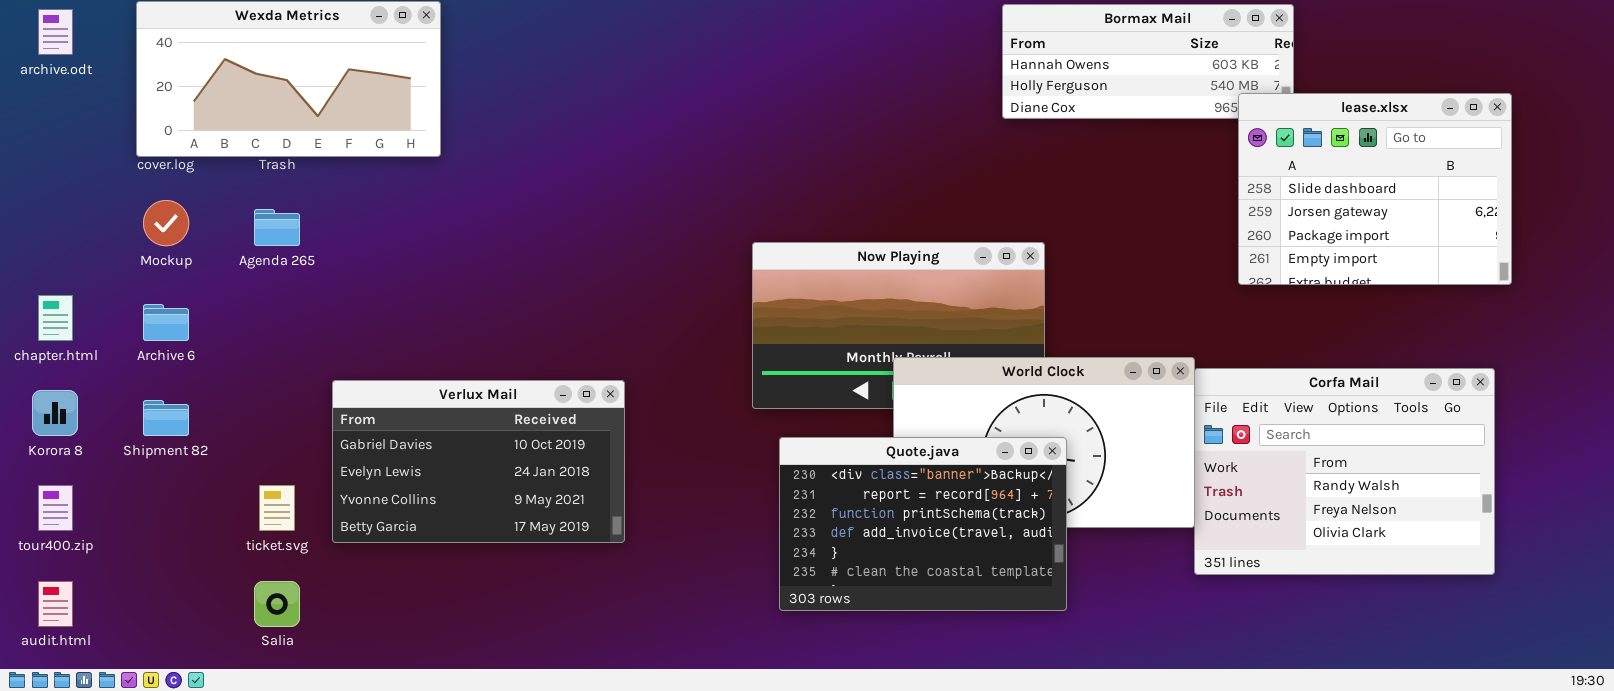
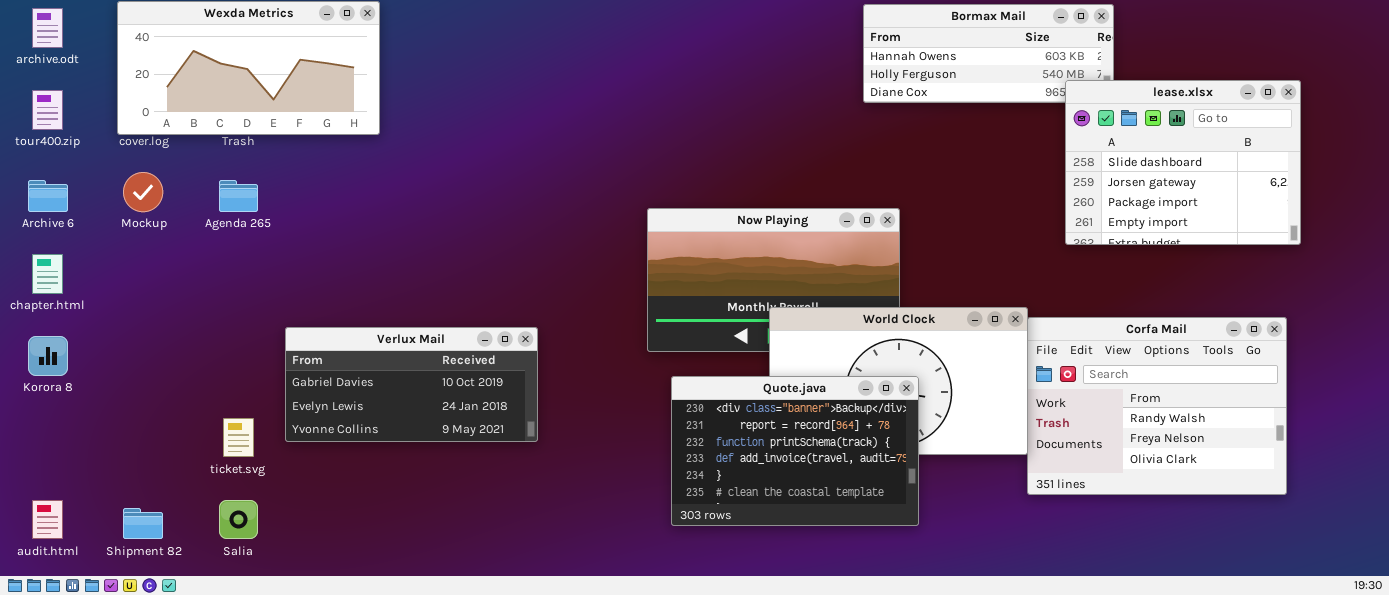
Archive 6: [143,304,189,341] -> [28,180,68,212], moved
Verlux Mail: [332,380,625,543] -> [285,327,538,442], resized
Shipment 82: [143,400,189,436] -> [123,508,163,539], moved
tour400.zip: [38,485,73,531] -> [32,90,63,130], moved

